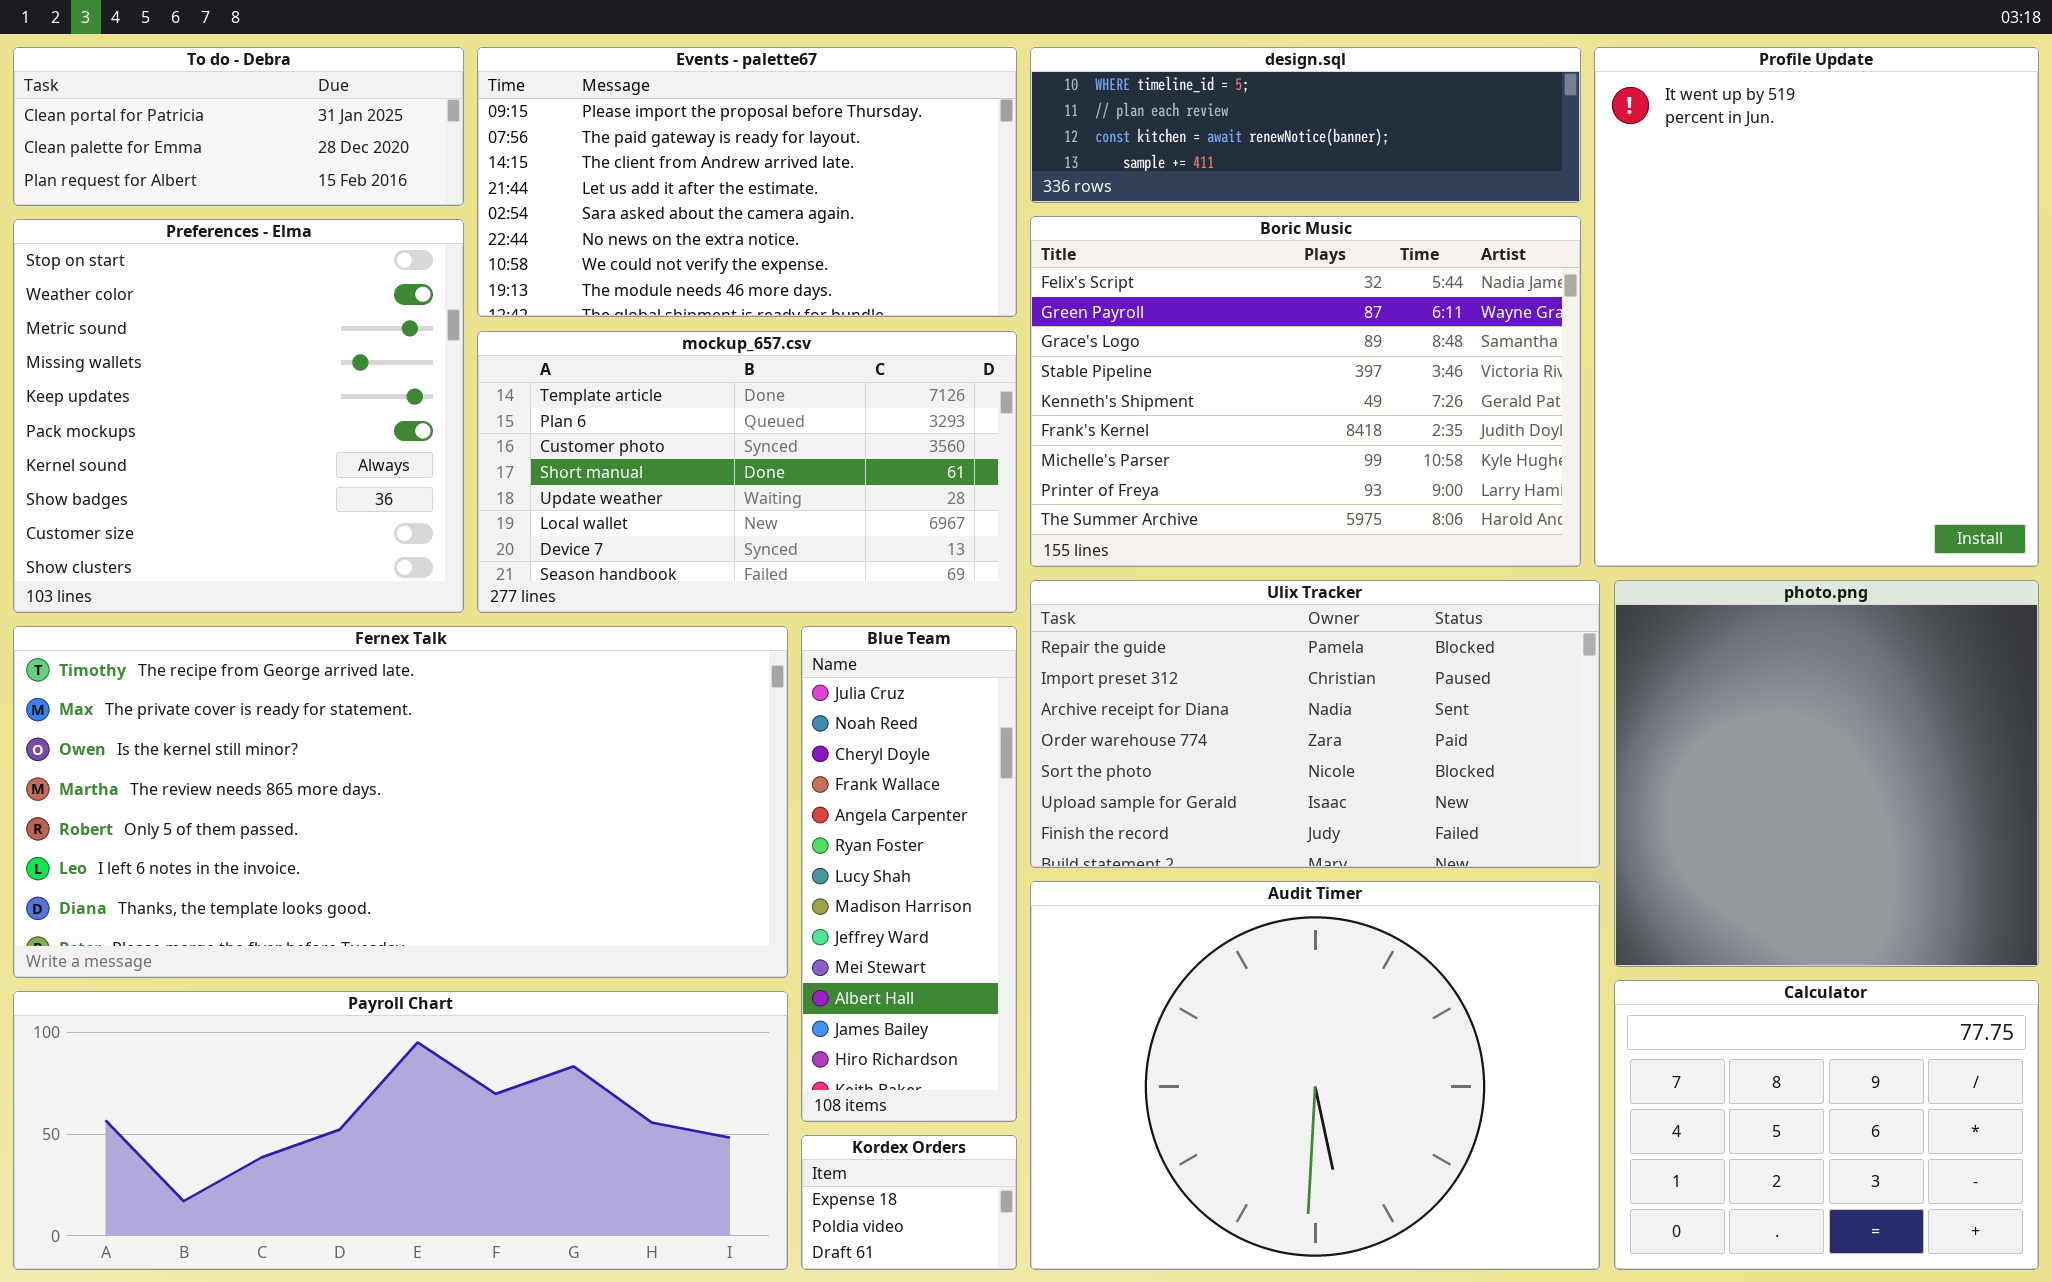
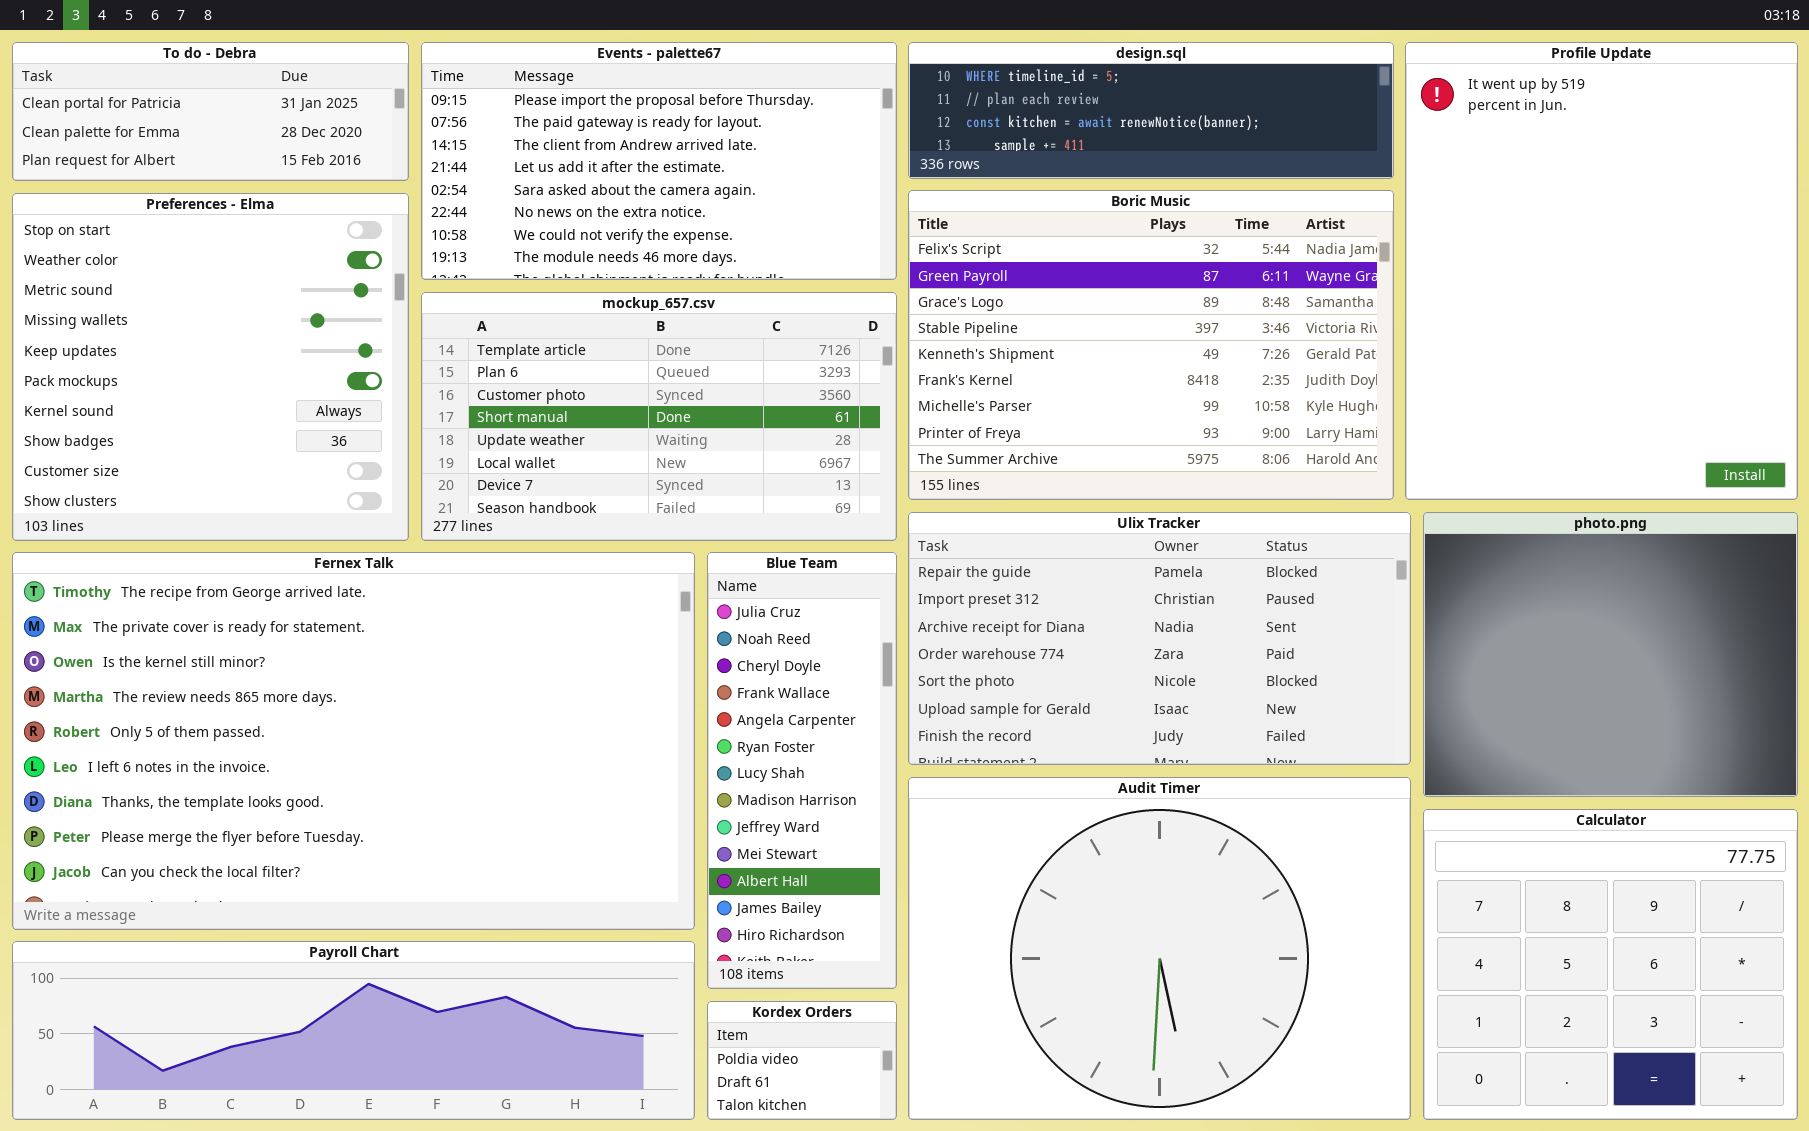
photo.png: [1614,580,2039,967] -> [1423,512,1798,797], resized
Fernex Talk: [13,626,788,978] -> [12,552,695,930], resized
Calculator: [1614,980,2039,1270] -> [1423,809,1798,1120], resized
Payroll Chart: [13,991,788,1270] -> [12,941,695,1120], resized
Kordex Orders: [801,1135,1017,1270] -> [707,1001,897,1120], scrolled down 1 row

